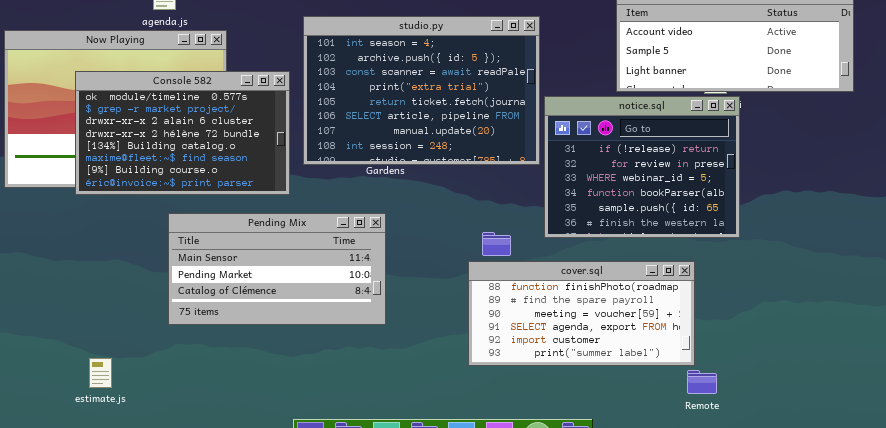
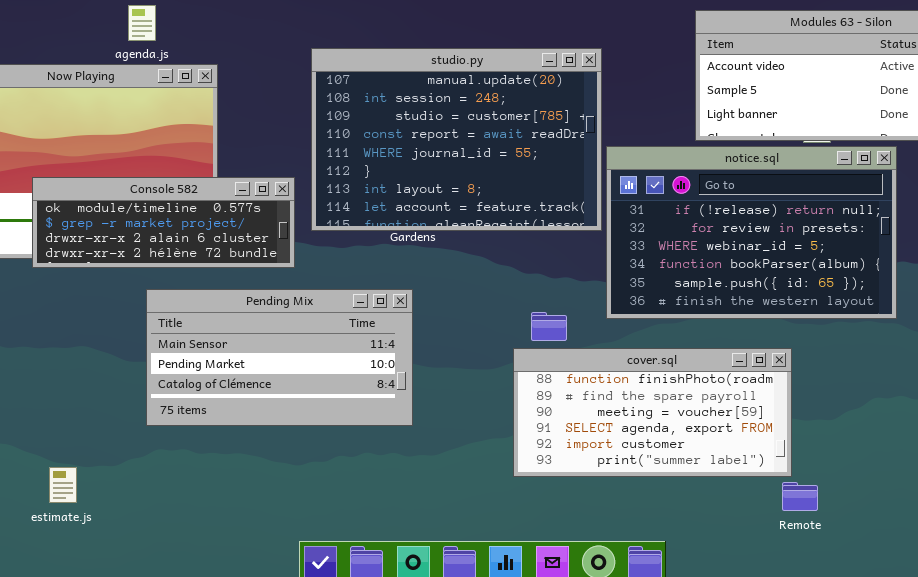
studio.py: [303,16,540,165] -> [311,48,602,231], scrolled down 6 rows
Console 582: [75,71,290,195] -> [32,177,295,268], resized
notice.sql: [544,96,740,238] -> [606,146,897,319], resized

